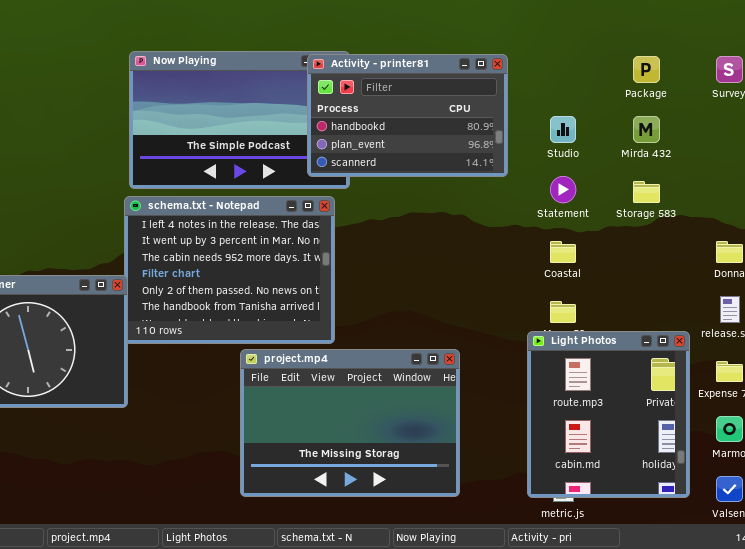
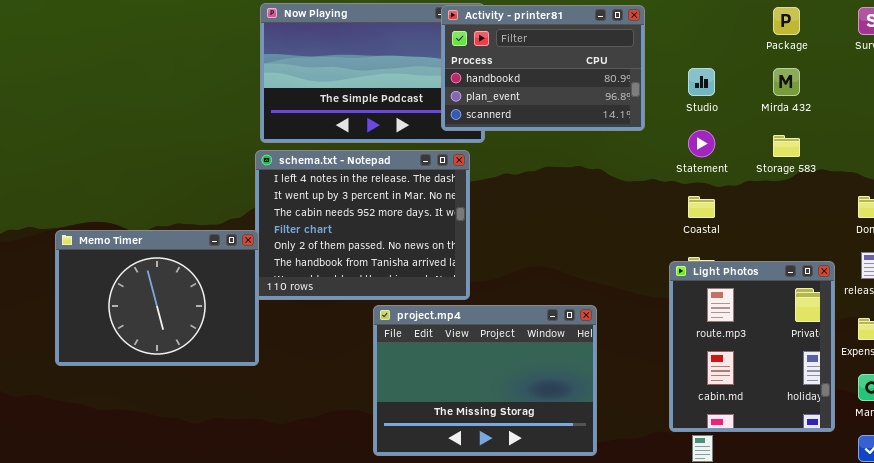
Light Photos: [527,331,690,498] -> [669,261,835,432], moved

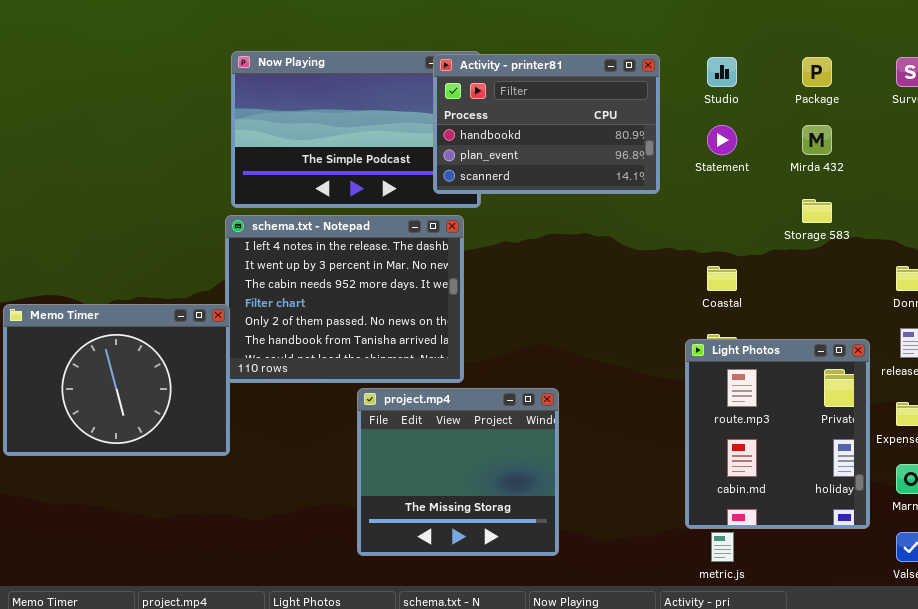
Studio: [688,68,715,96] -> [707,57,737,87], moved
Statement: [688,130,715,157] -> [707,125,737,155], moved
project.mp4: [373,305,597,456] -> [357,388,559,556], resized

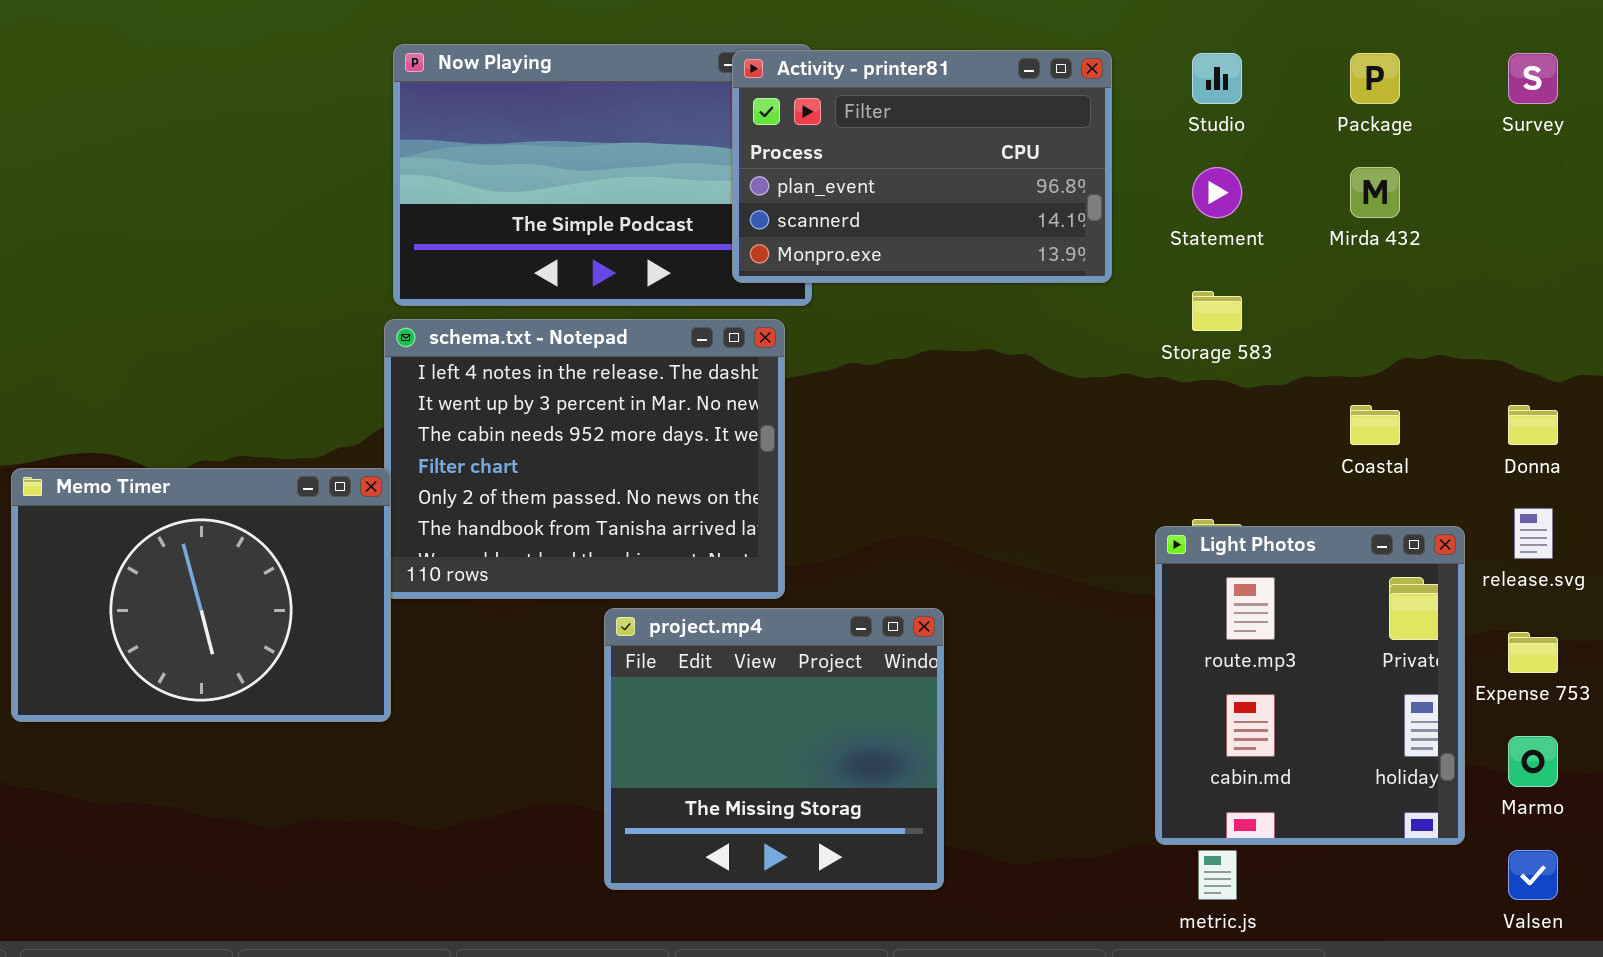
Activity - printer81: [433,54,660,194] -> [732,50,1112,283], scrolled down 1 row
Storage 583: [802,199,832,223] -> [1192,291,1242,331], moved
Coastal: [707,266,737,291] -> [1350,405,1400,445], moved

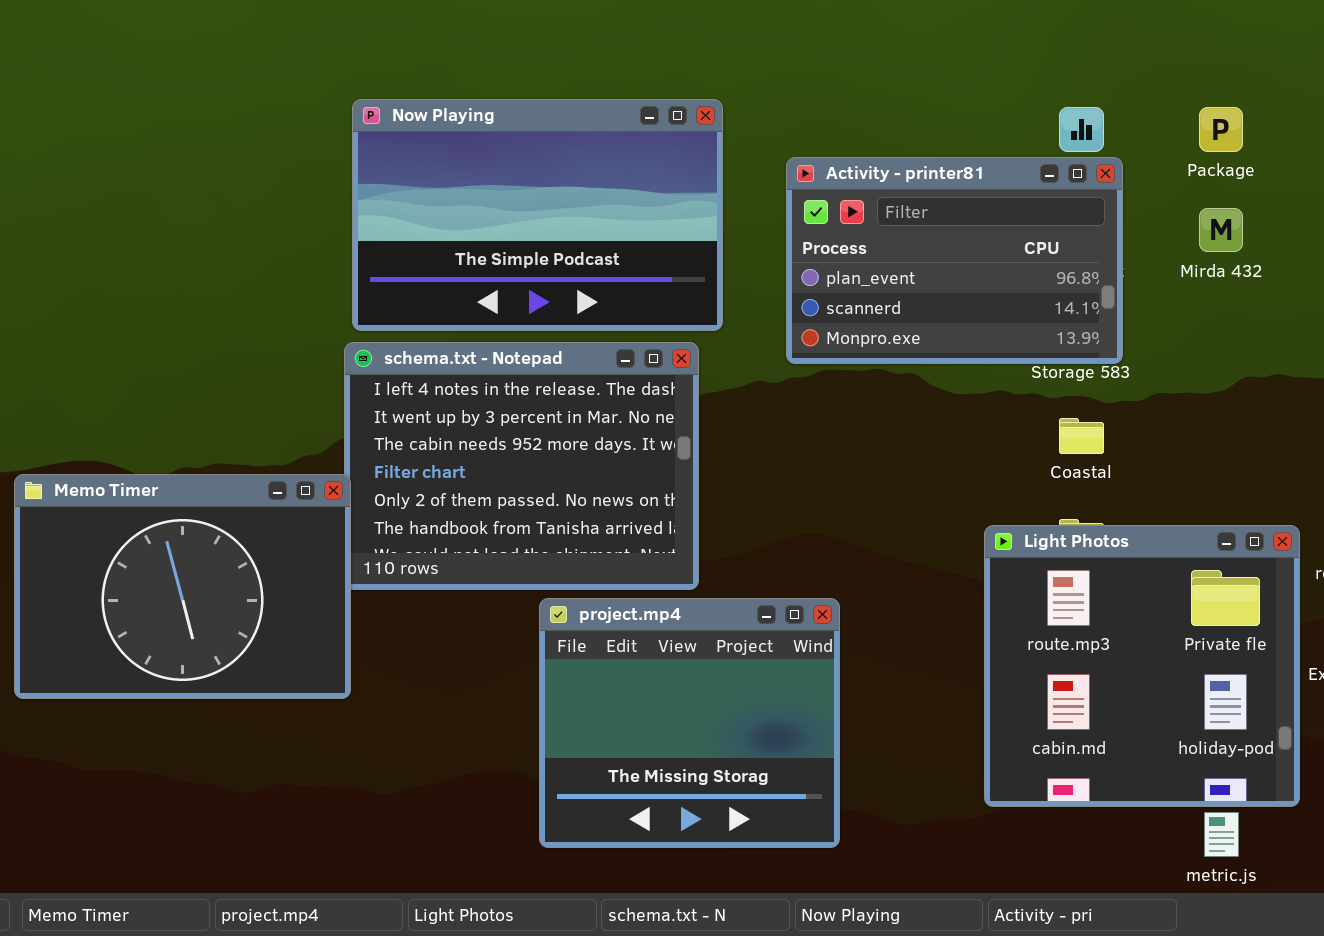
Activity - printer81: [732,50,1112,283] -> [786,157,1123,364], moved
Coastal: [1350,405,1400,445] -> [1059,418,1104,454], moved
Light Photos: [1155,526,1465,845] -> [984,525,1300,807], resized
metric.js: [1198,850,1237,900] -> [1204,812,1239,857], moved

